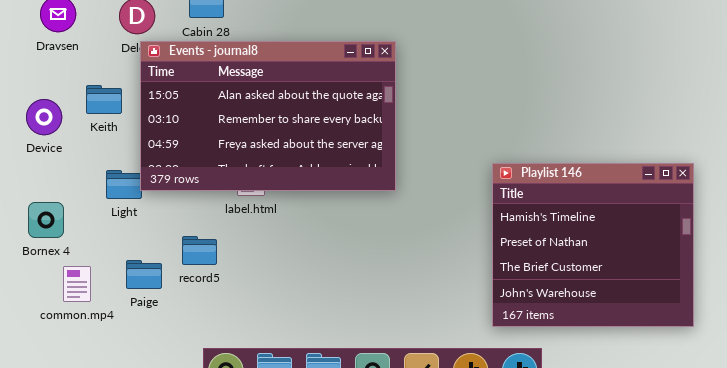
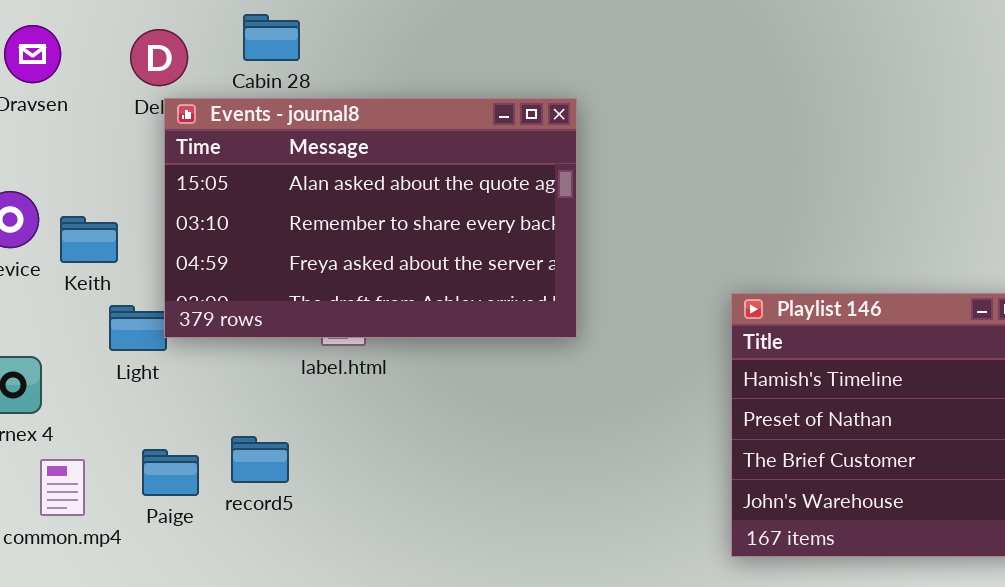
Keith: [86,85,122,114] -> [60,216,118,263], moved
record5: [182,236,217,265] -> [231,436,289,483], moved

